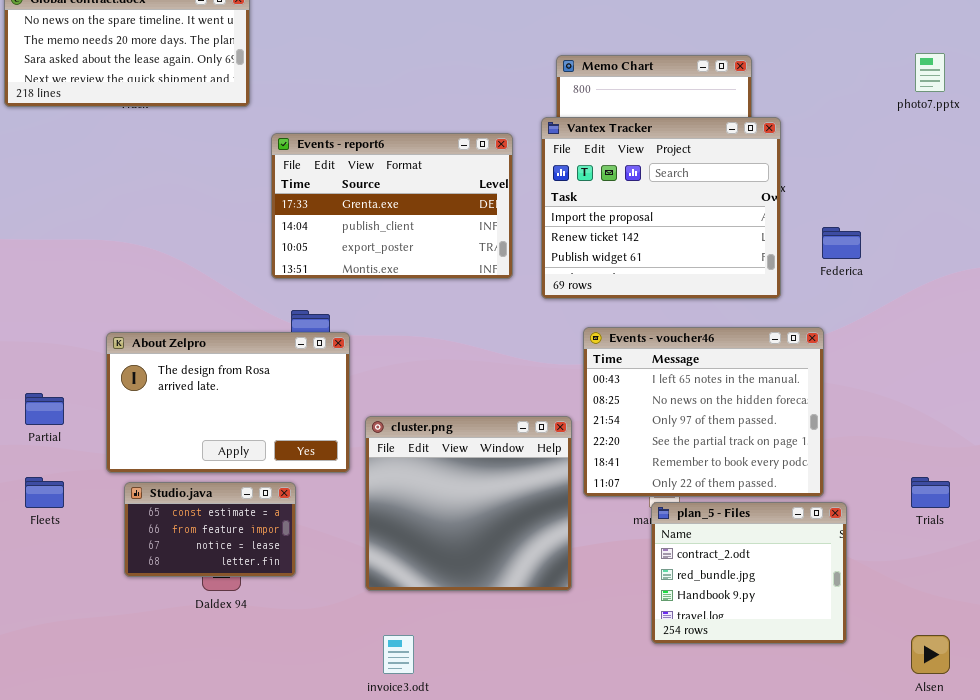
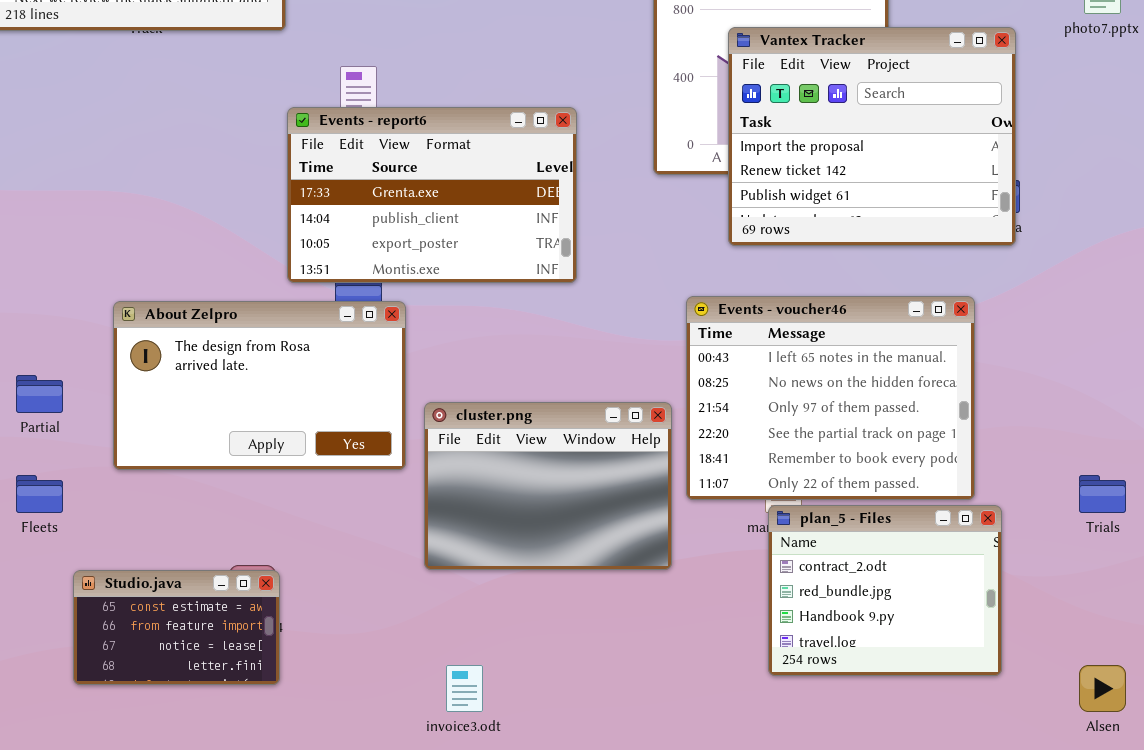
Vantex Tracker: [541,117,781,299] -> [728,27,1016,246], moved
Events - report6: [271,133,513,279] -> [287,107,577,283], moved
cluster.png: [365,416,572,591] -> [424,402,672,570], resized
Studio.java: [124,482,296,577] -> [73,570,280,685], moved

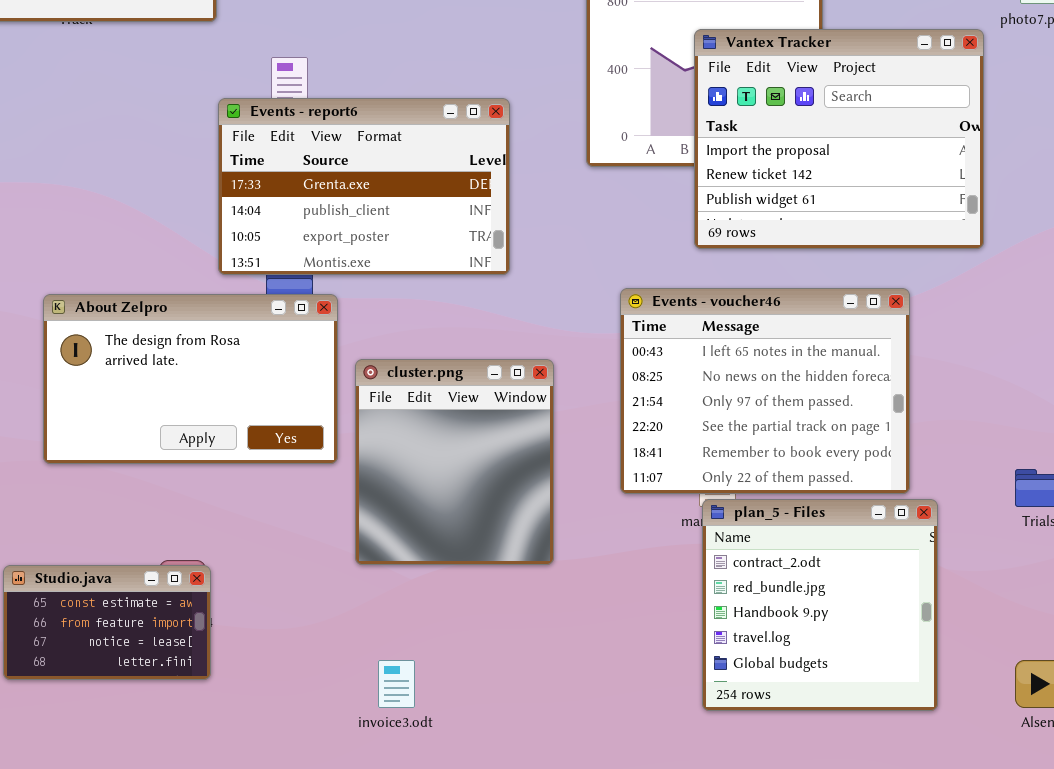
Vantex Tracker: [728,27,1016,246] -> [694,29,984,249], moved
cluster.png: [424,402,672,570] -> [355,359,554,565], resized
plan_5 - Files: [768,505,1002,676] -> [702,499,938,711], resized

